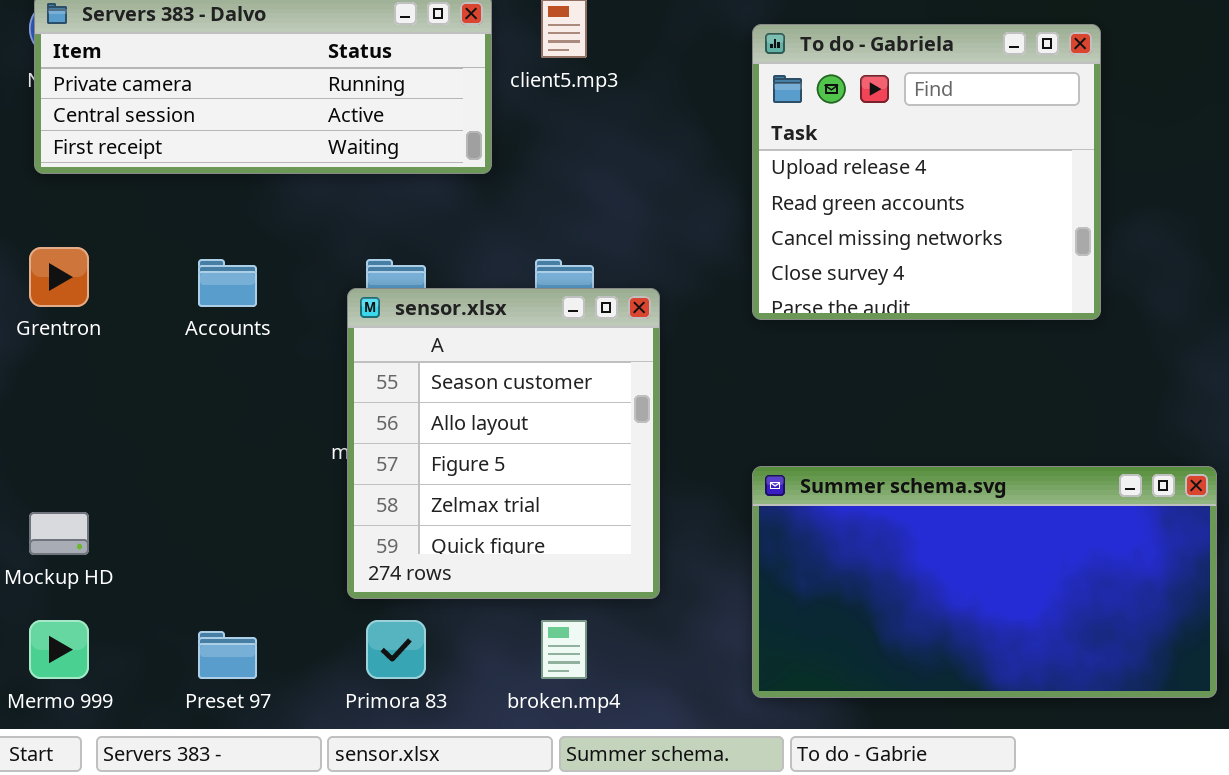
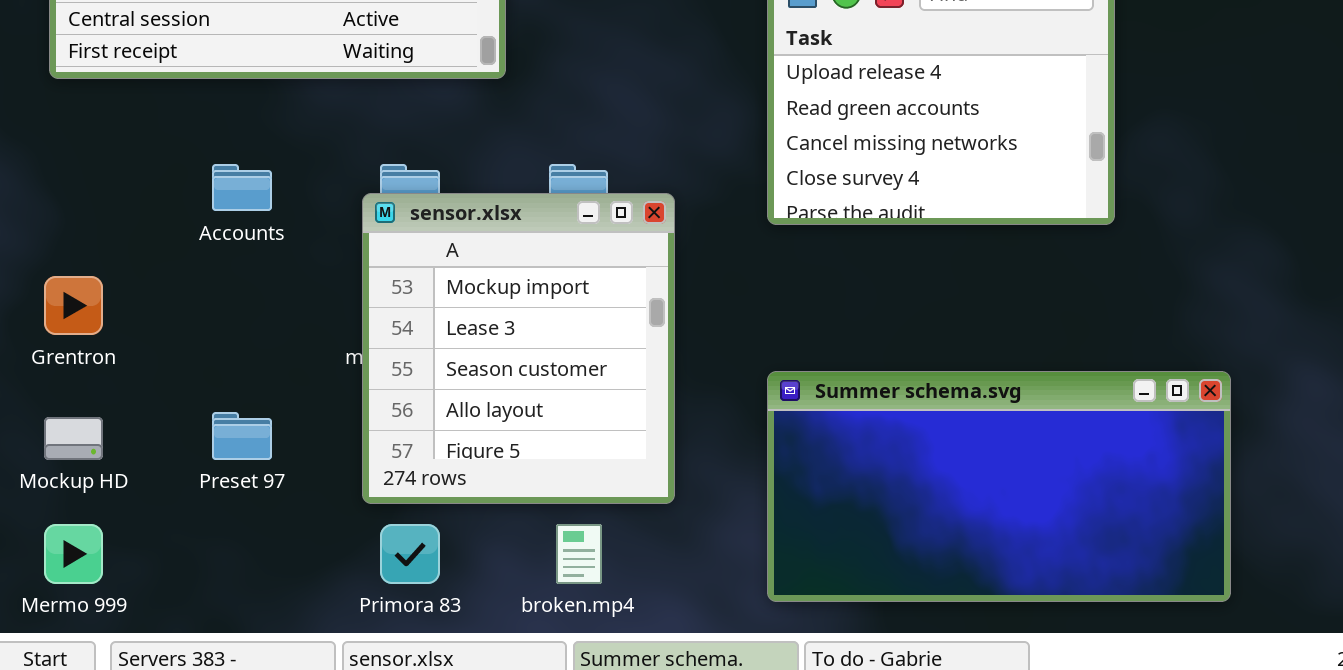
Grentron: [29,247,89,307] -> [44,276,103,335], moved
sensor.xlsx: [347,288,660,599] -> [362,193,675,504], scrolled up 2 rows
Preset 97: [198,631,257,679] -> [212,412,272,460], moved

